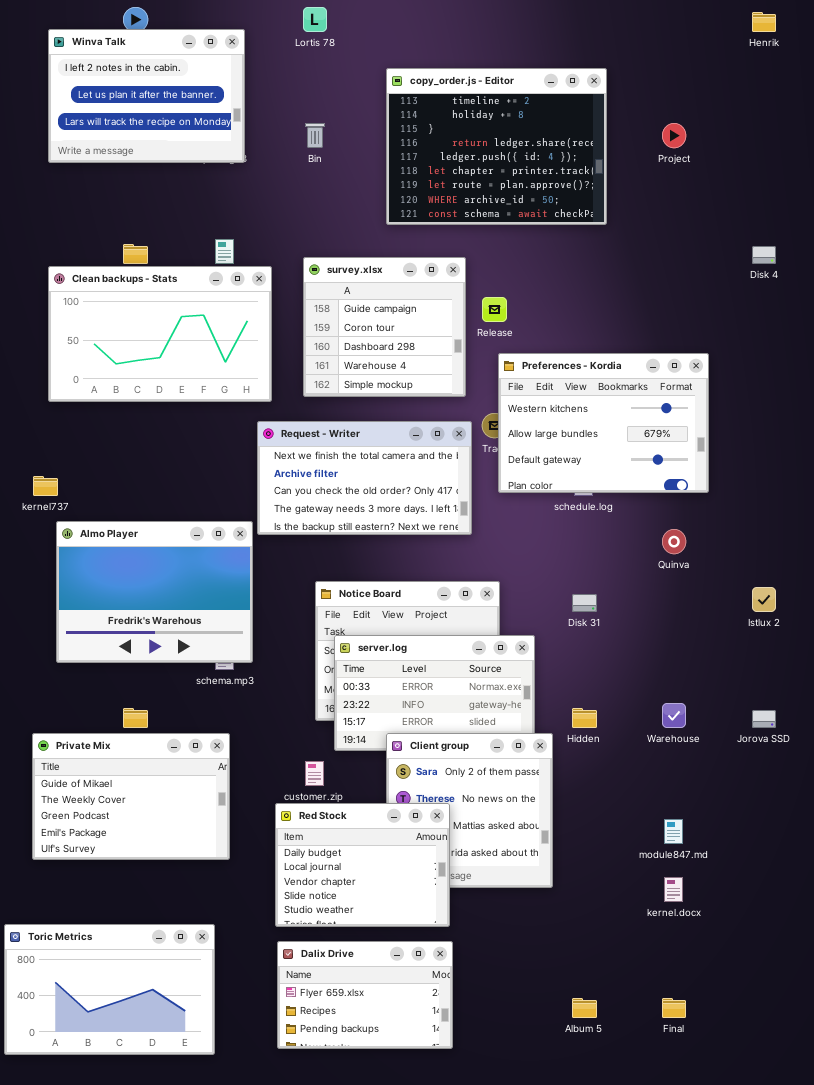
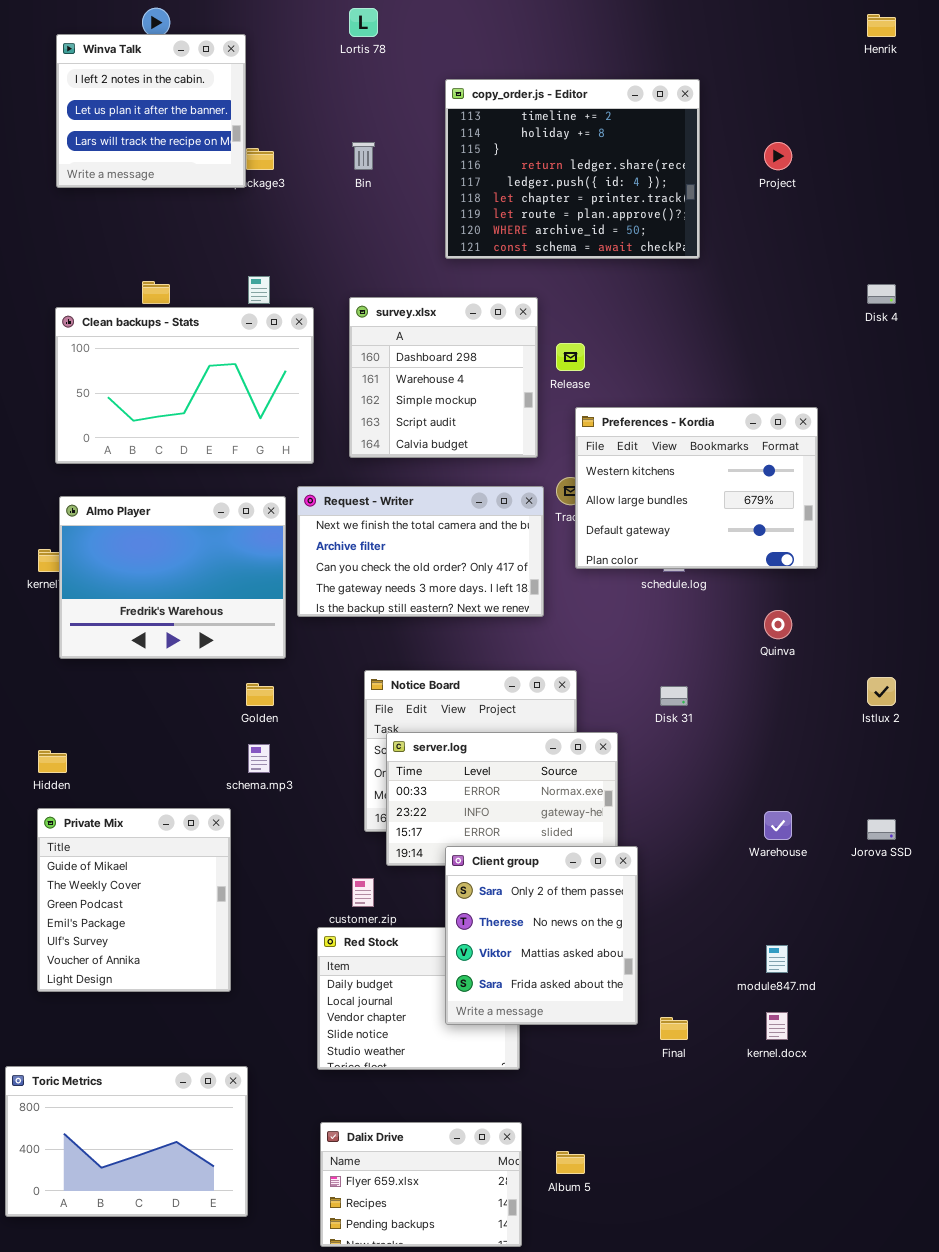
Winva Talk: [48,29,245,163] -> [56,34,246,188], resized
survey.xlsx: [303,257,466,397] -> [349,297,538,458], scrolled down 2 rows
Almo Player: [56,521,253,663] -> [59,496,286,659], moved
Hidden: [572,708,597,728] -> [38,750,67,773], moved
Private Mix: [32,733,230,860] -> [37,808,231,992], resized
Client group: [386,733,553,888] -> [445,846,638,1025], raised
Dalix Drive: [277,941,453,1049] -> [320,1122,522,1247], moved
Album 5: [572,998,597,1018] -> [556,1151,585,1174], moved
Final: [662,998,686,1018] -> [660,1017,688,1040], moved

